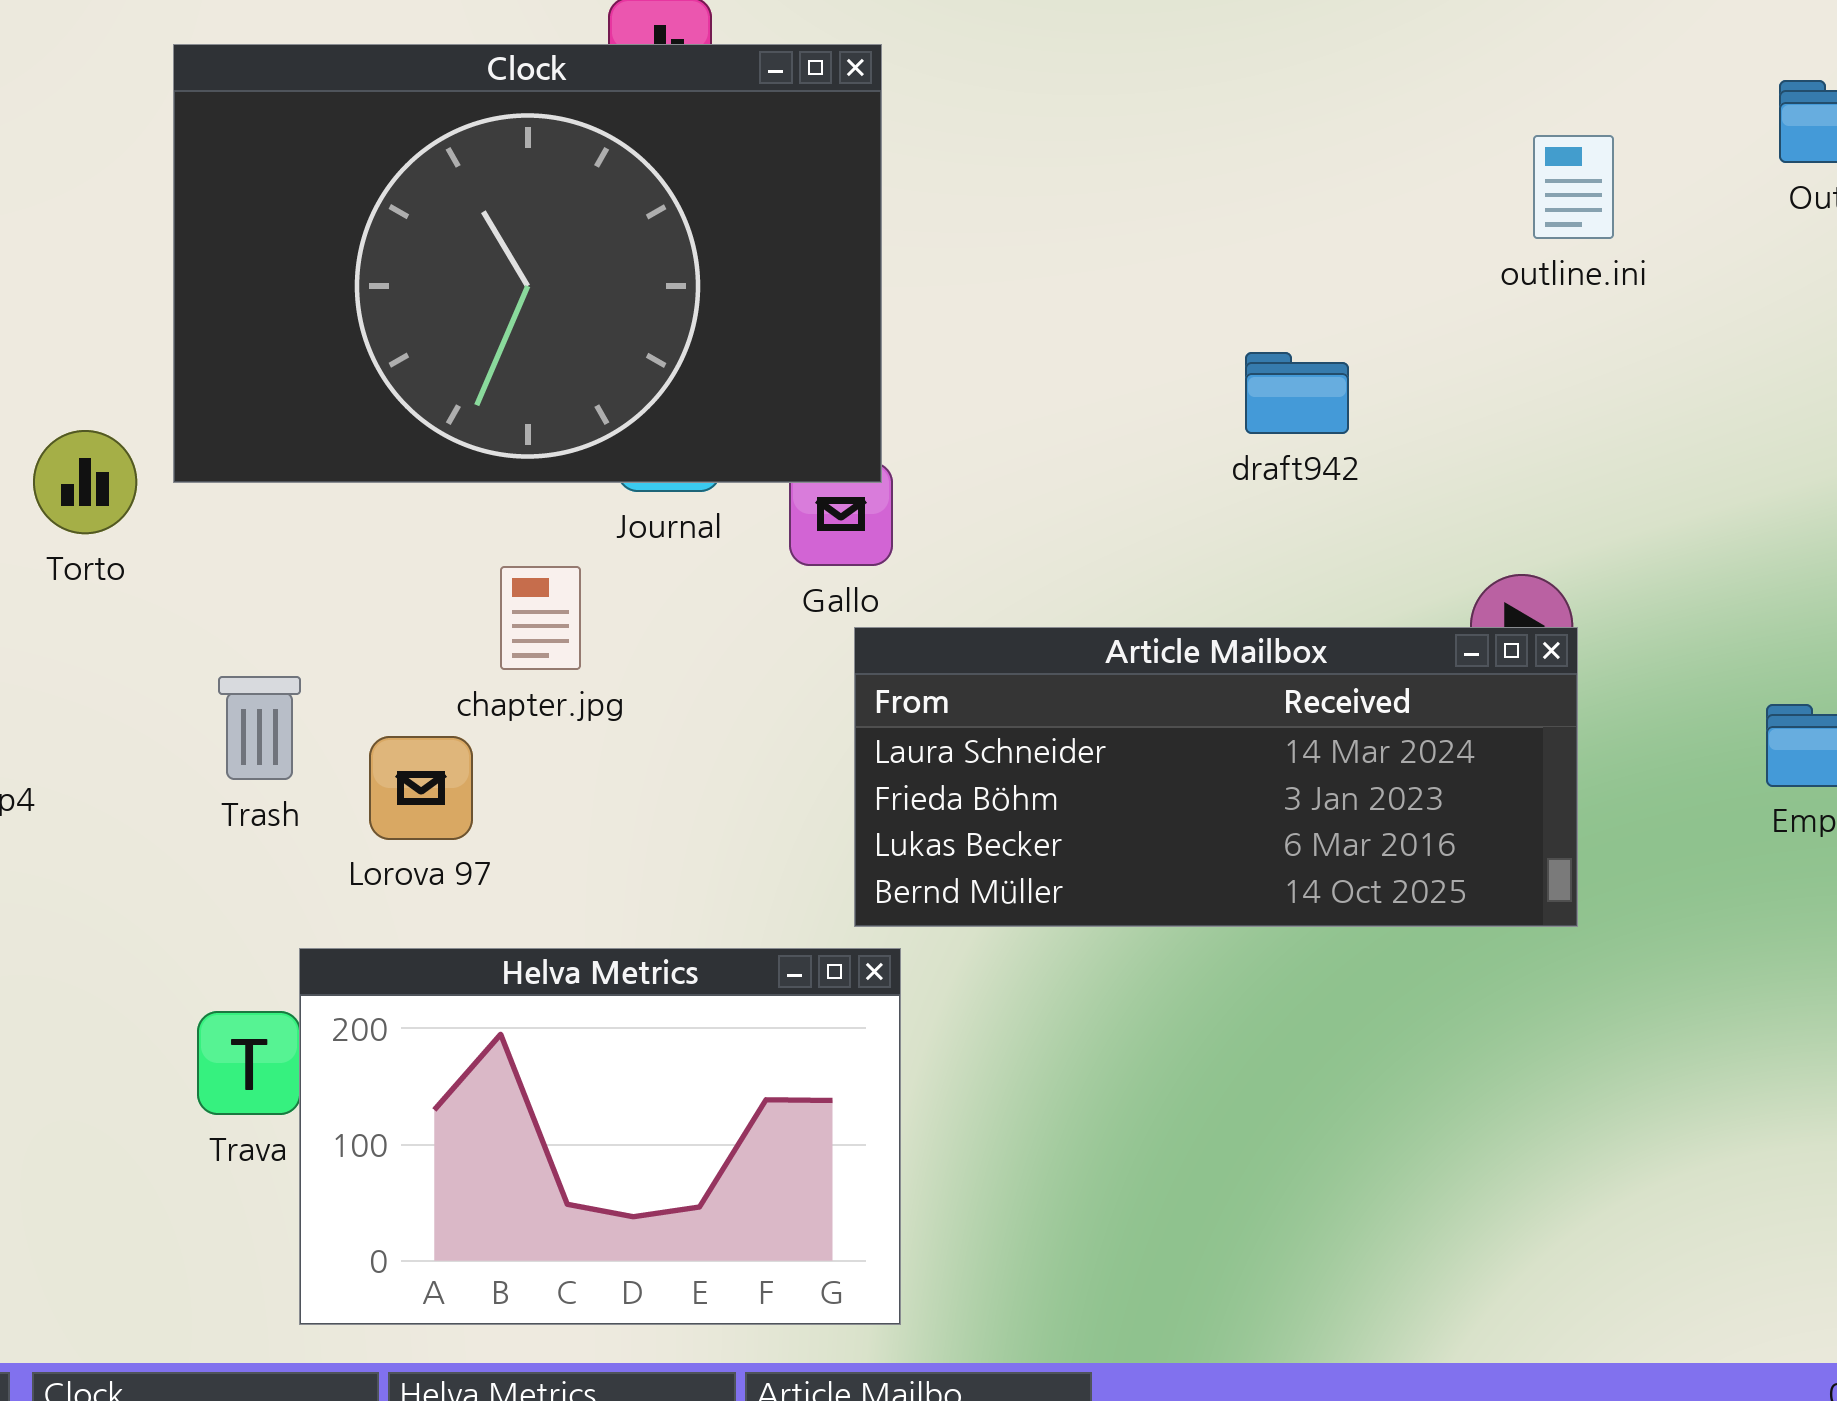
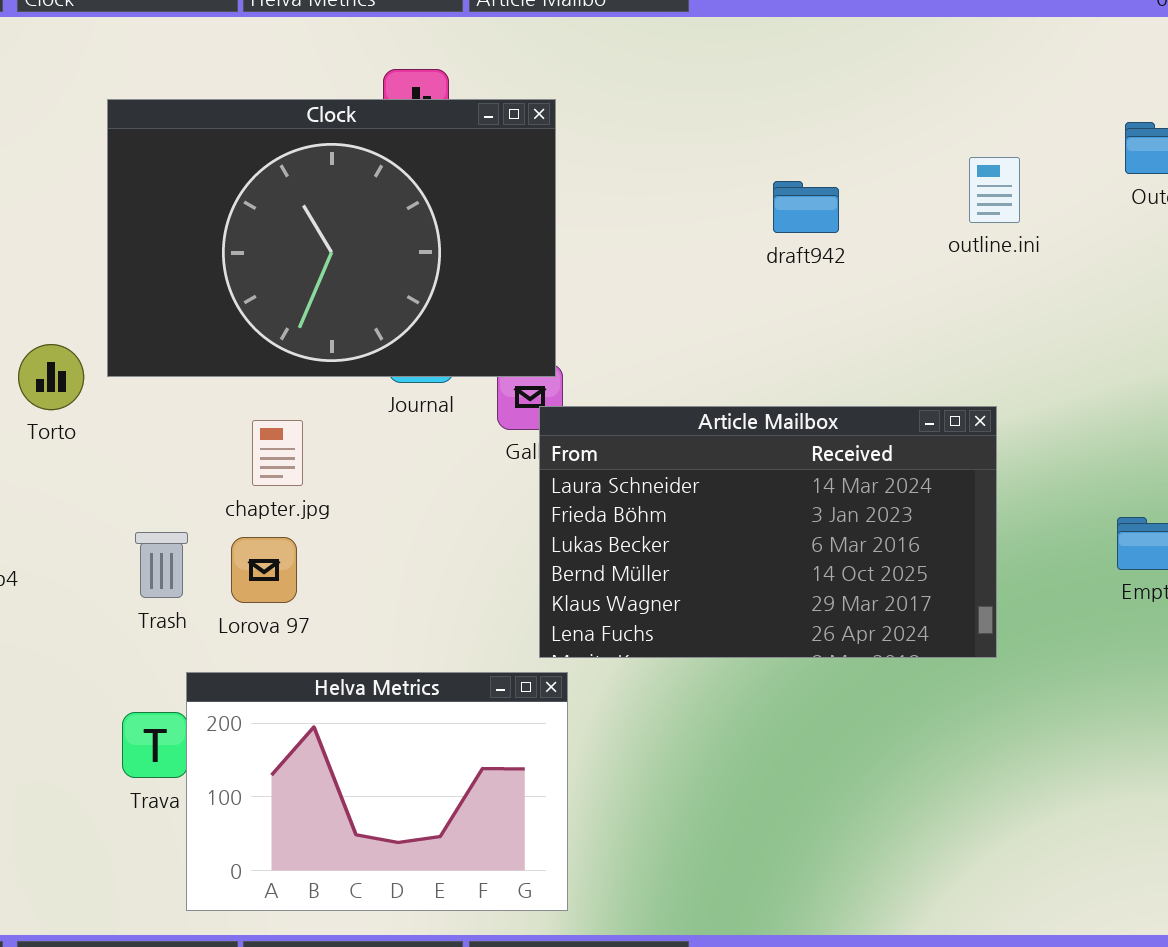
draft942: [1245,352,1349,434] -> [773,181,839,233], moved
chapter.jpg: [500,566,581,670] -> [252,420,303,486], moved
Article Mailbox: [854,627,1578,927] -> [539,406,997,658], resized
Trash: [218,676,301,780] -> [135,532,188,598], moved

